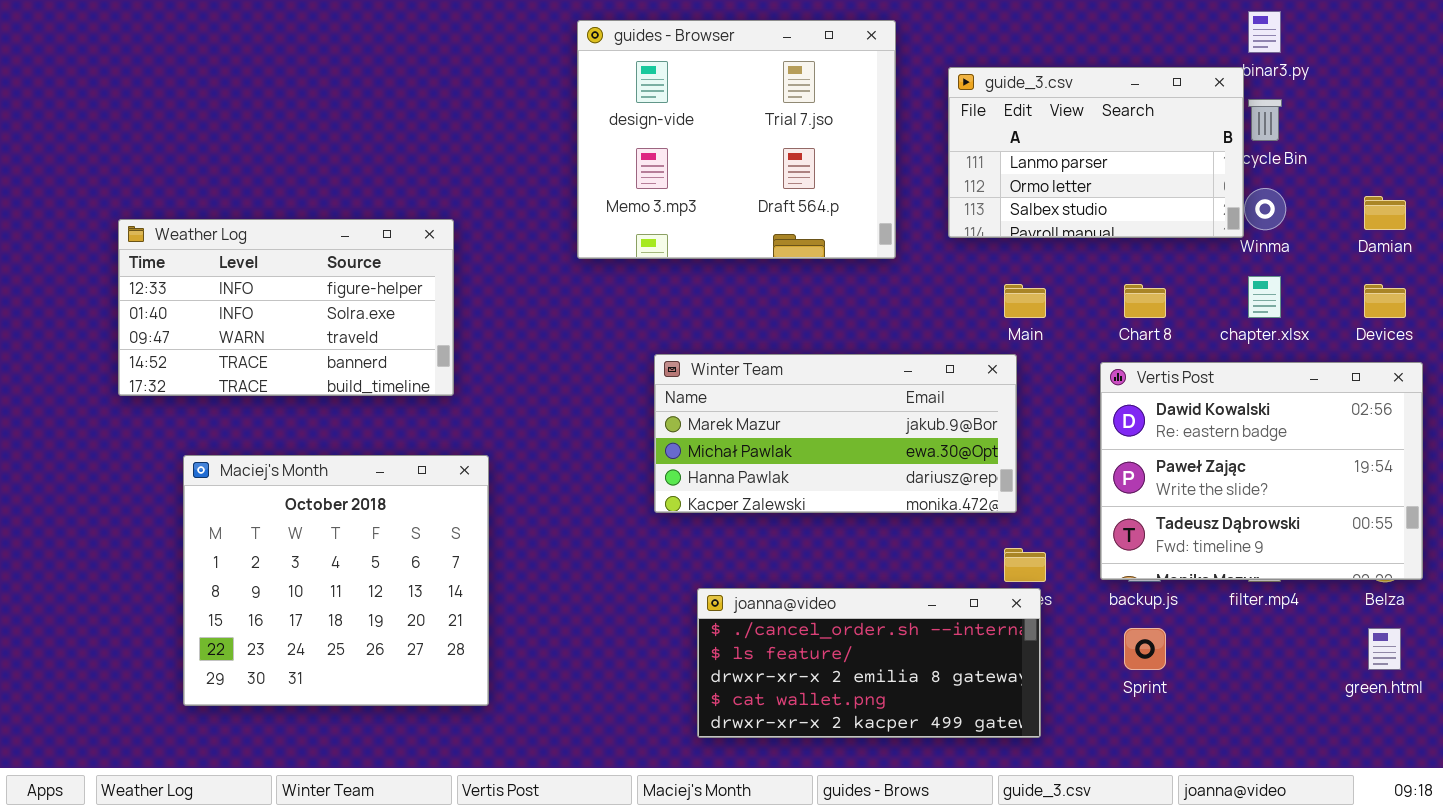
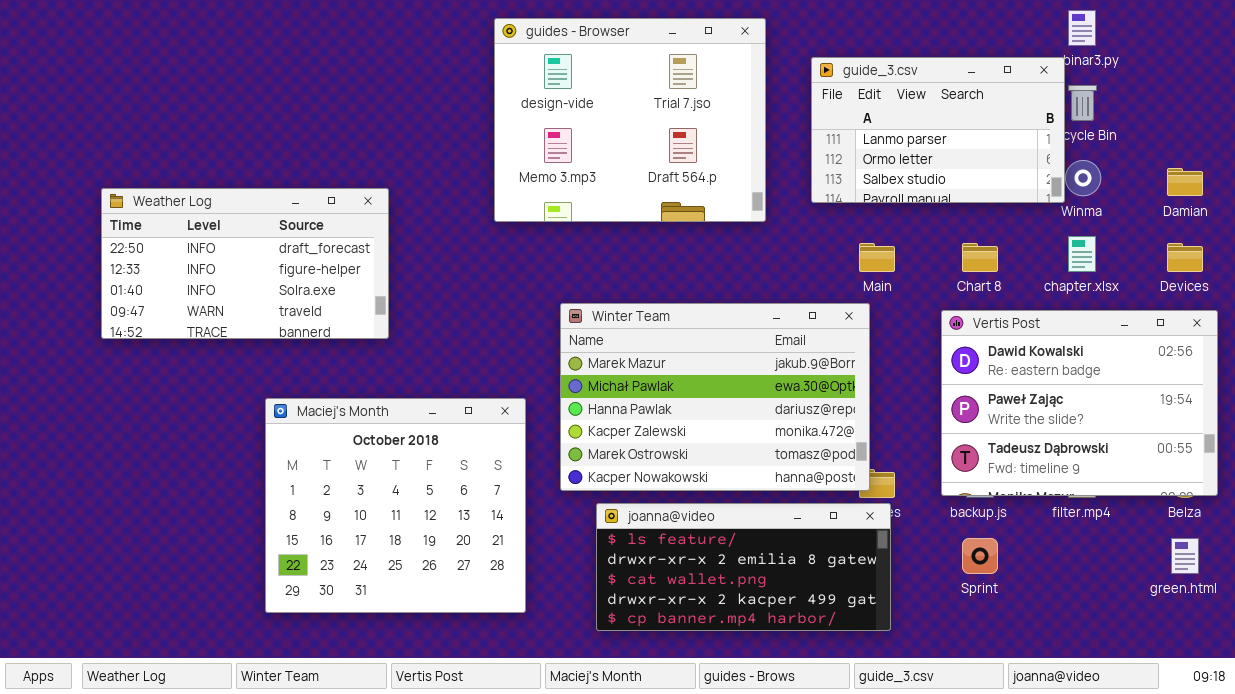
Weather Log: [118,219,454,396] -> [101,188,389,339], scrolled up 1 row
Winter Team: [654,354,1017,513] -> [560,303,870,491], resized
Maciej's Month: [183,455,489,706] -> [265,398,526,613], moved
joanna@video: [697,588,1041,738] -> [596,503,891,631], scrolled down 1 row

